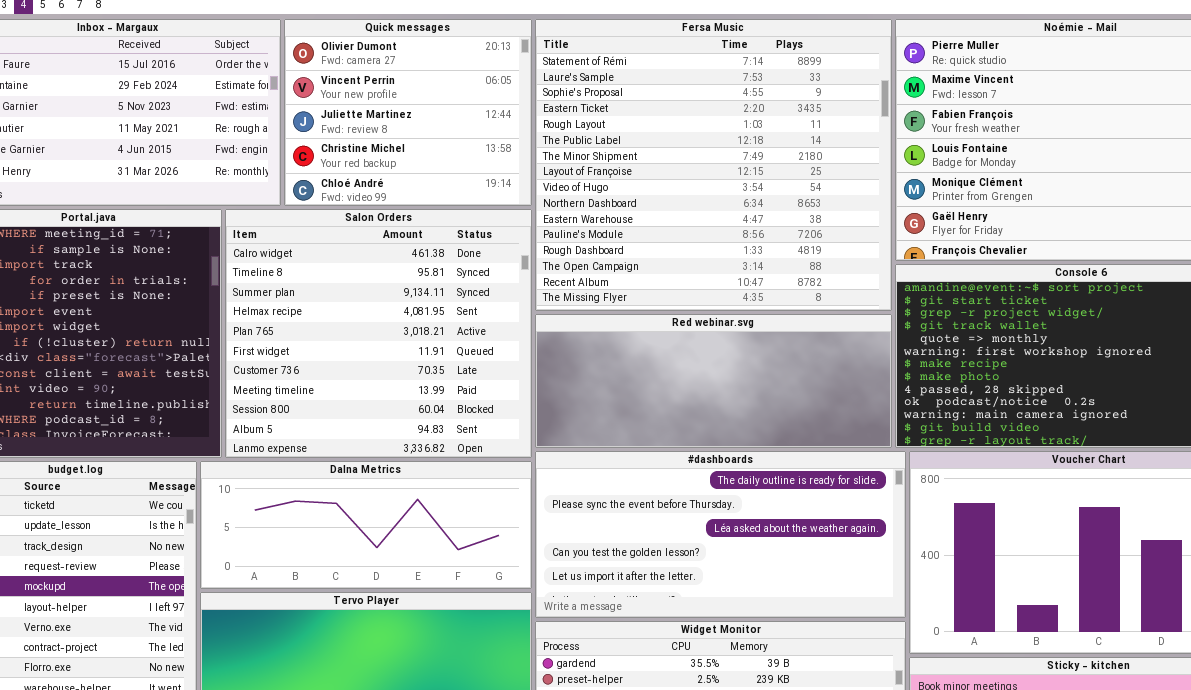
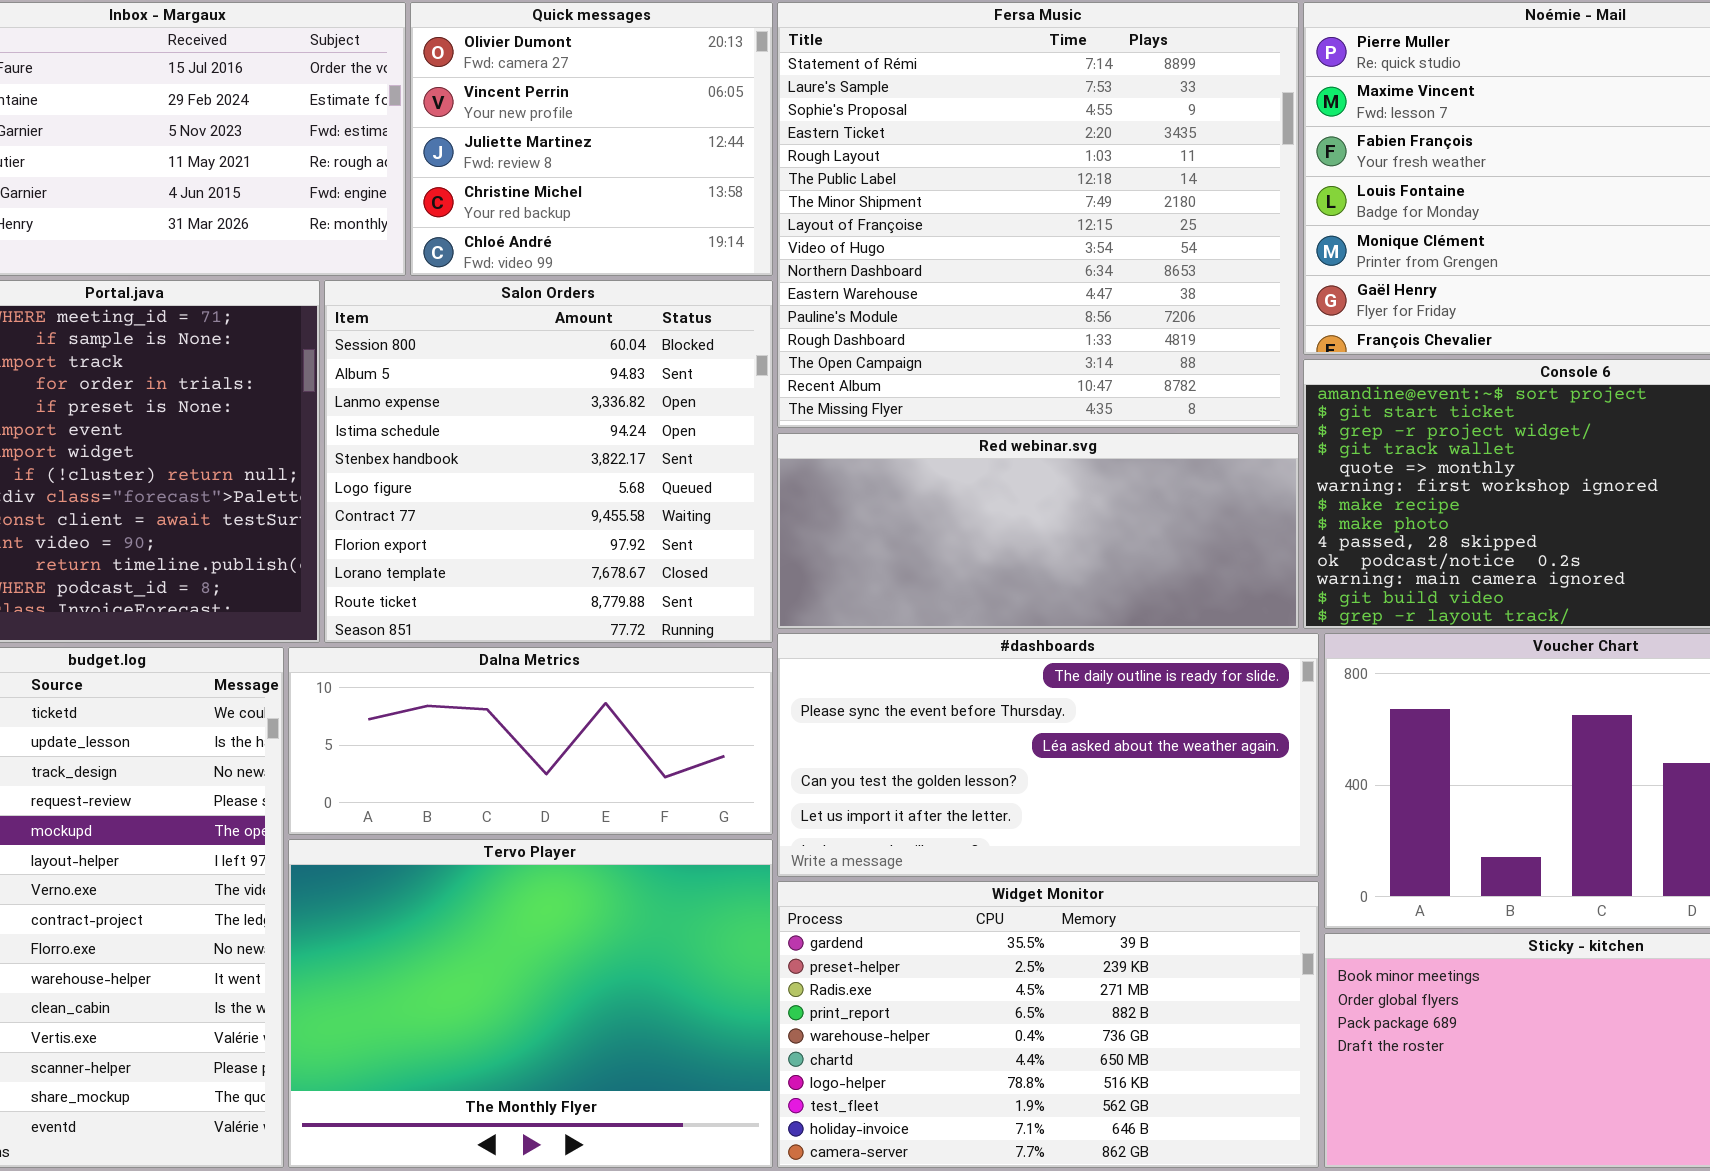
Salon Orders: [225,209,532,458] -> [324,280,773,643], scrolled down 8 rows

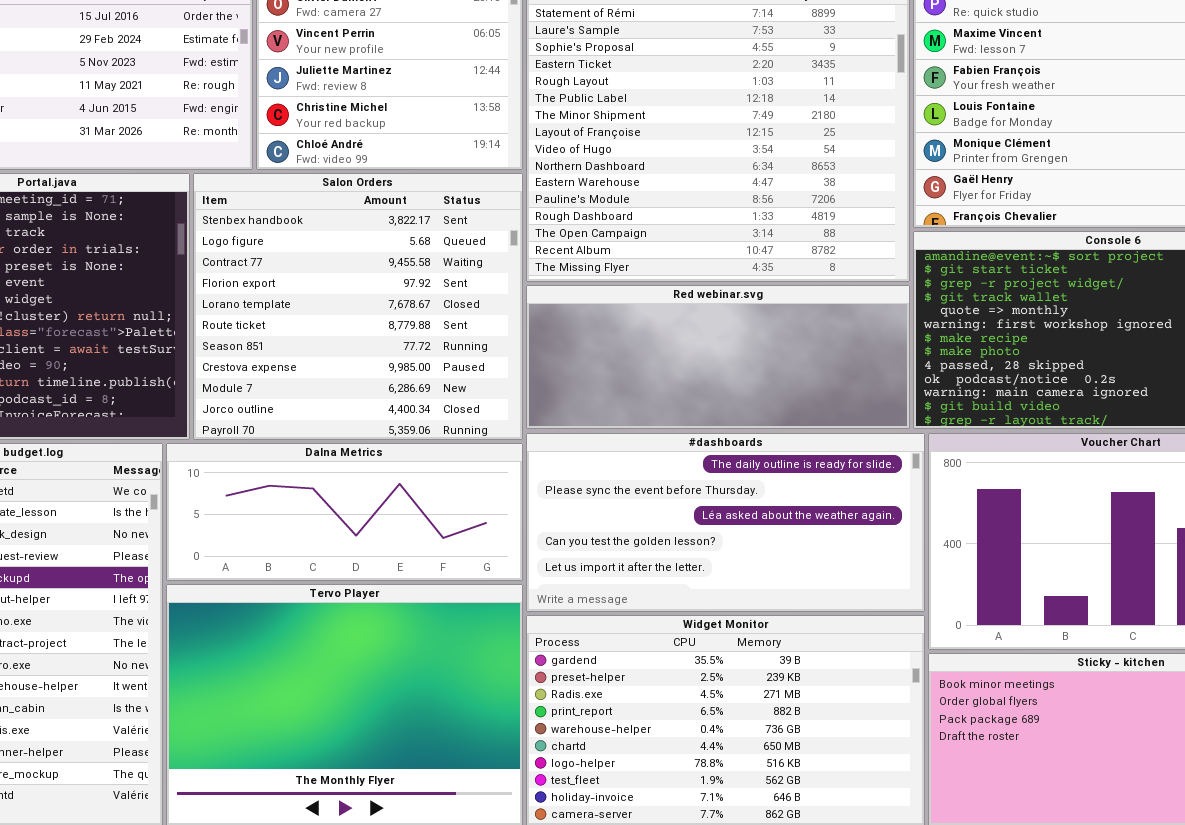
Salon Orders: [324,280,773,643] -> [193,173,523,440], scrolled down 4 rows

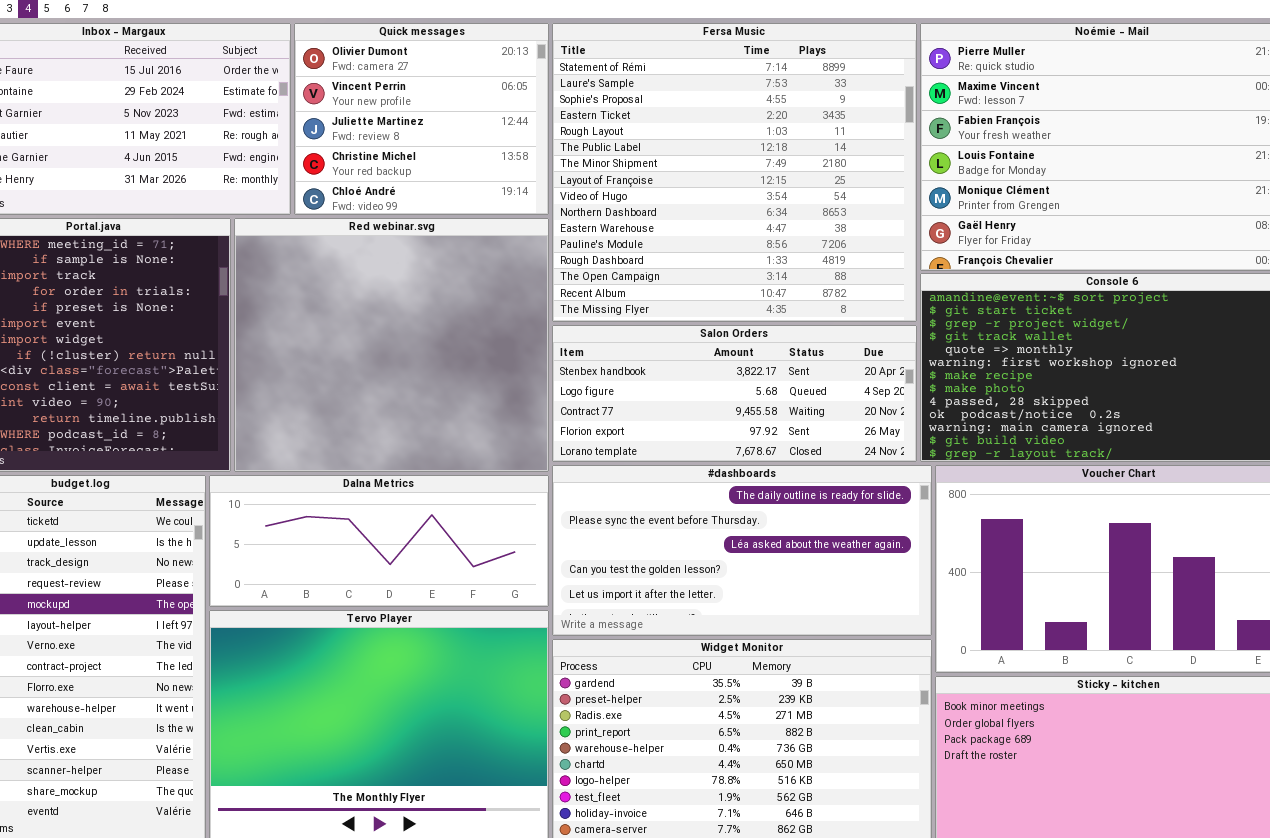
Salon Orders: [193,173,523,440] -> [552,325,917,462], moved, resized
Red webinar.svg: [526,285,910,429] -> [234,218,549,472], moved, resized

